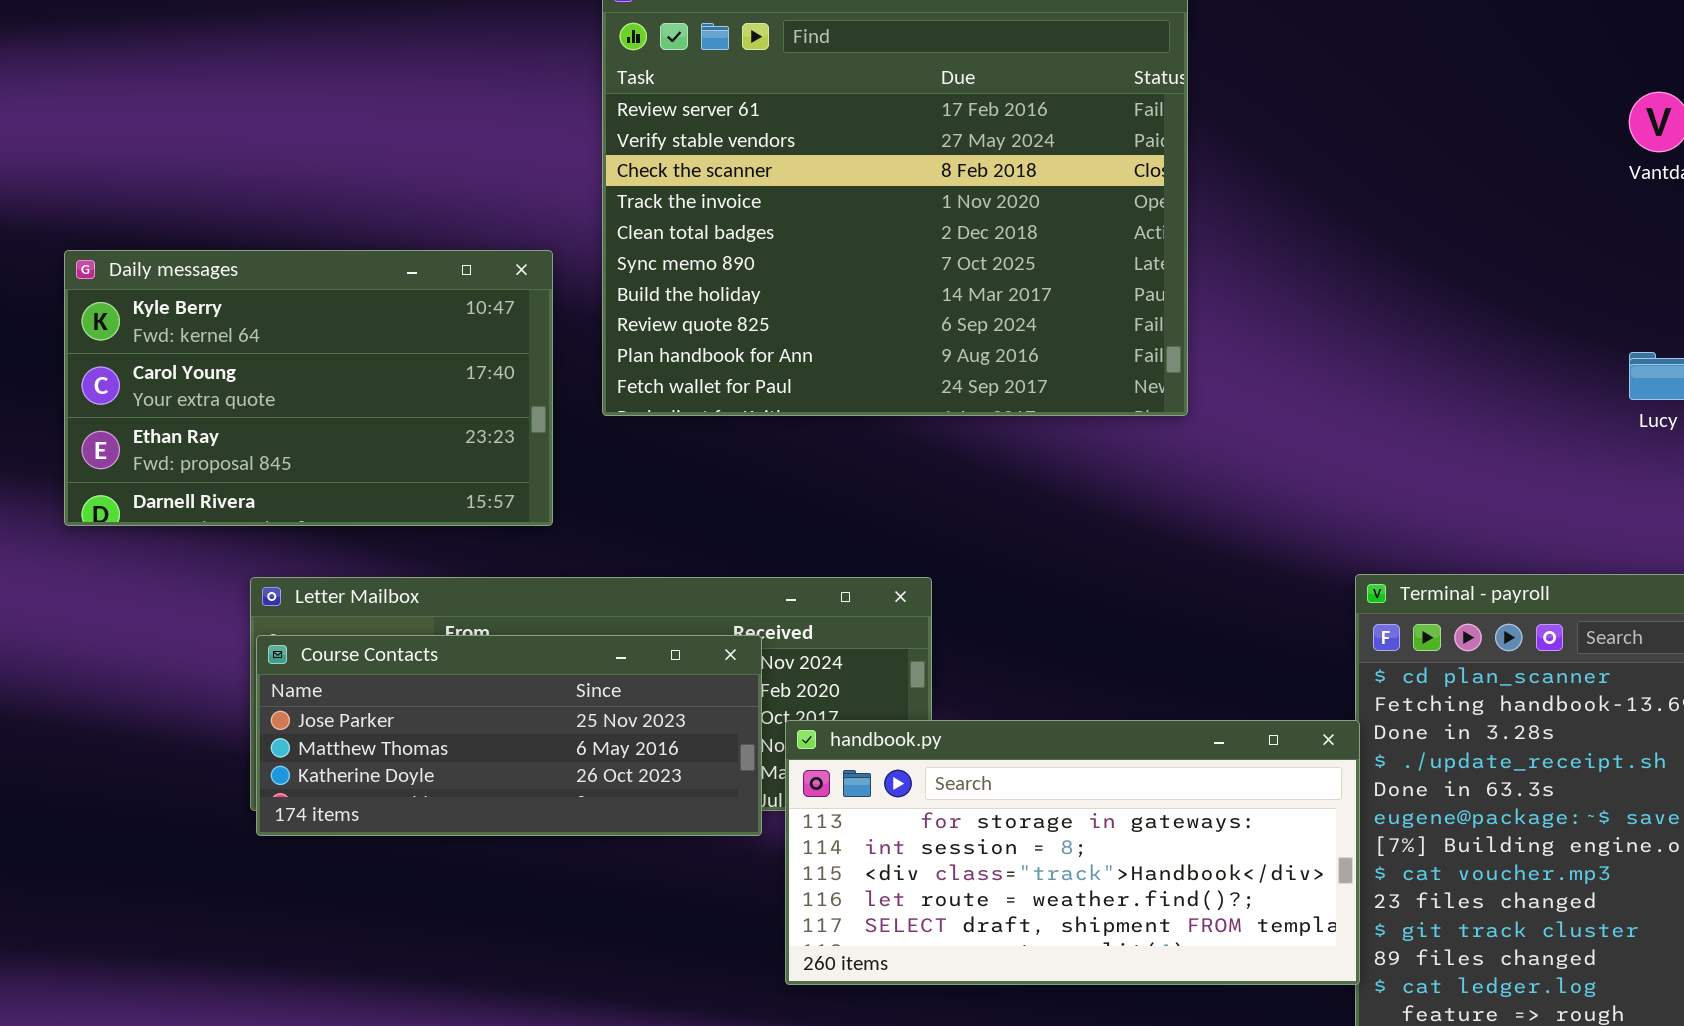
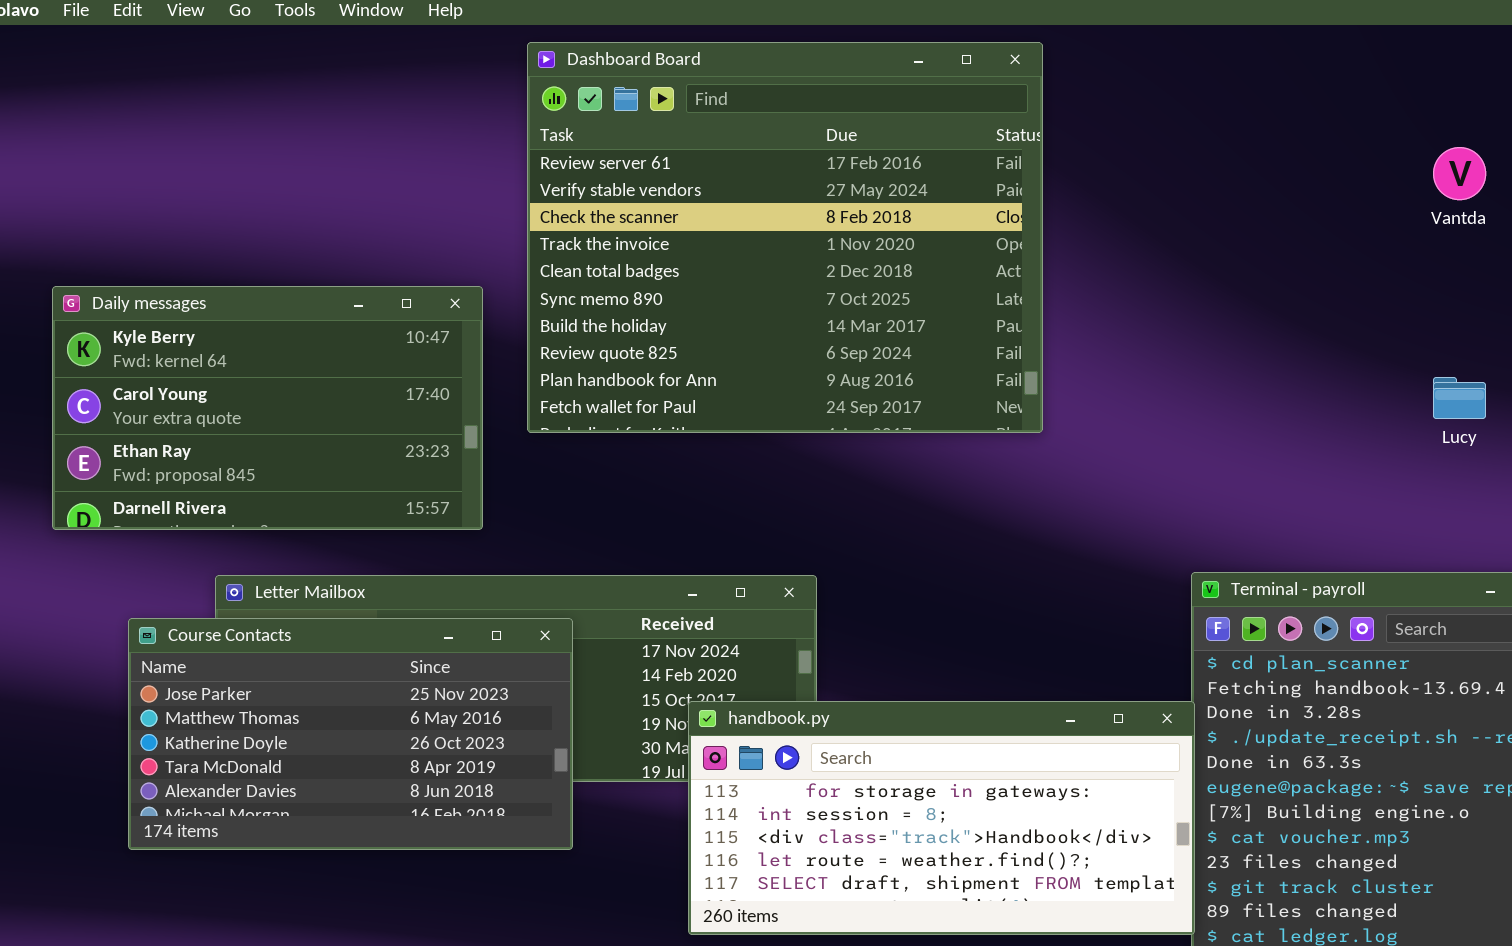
Course Contacts: [256,635,762,836] -> [128,618,573,850], moved, resized

